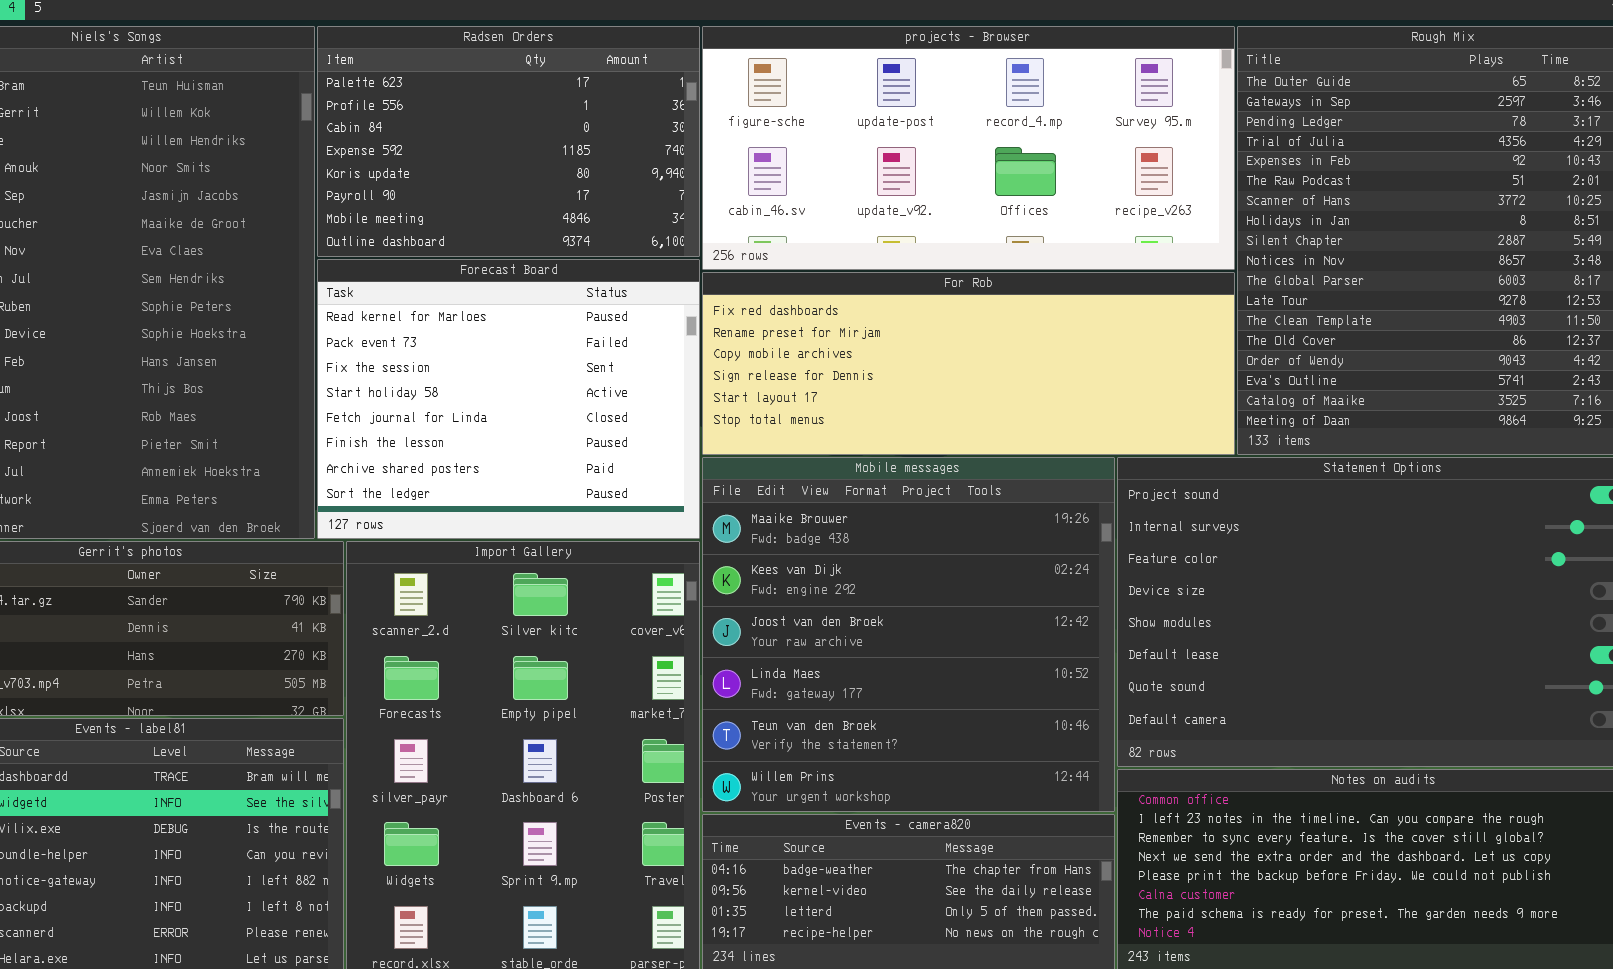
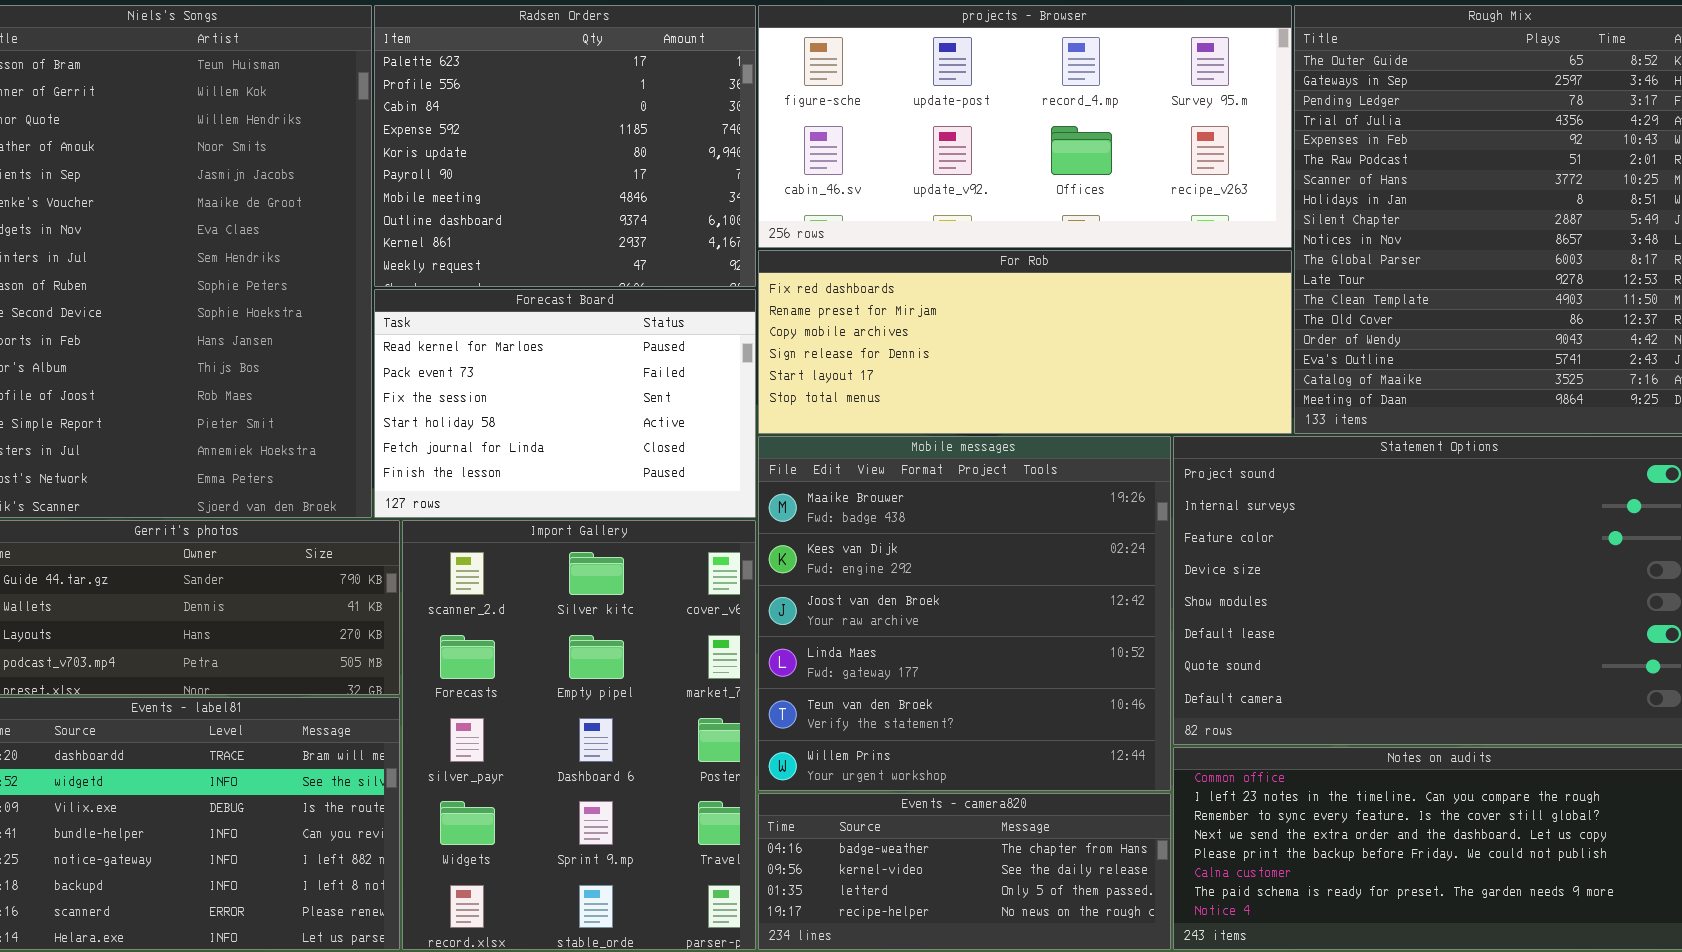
Radsen Orders: [317,26,700,257] -> [374,5,756,287], resized
Forecast Board: [317,259,700,539] -> [374,289,756,518], resized

